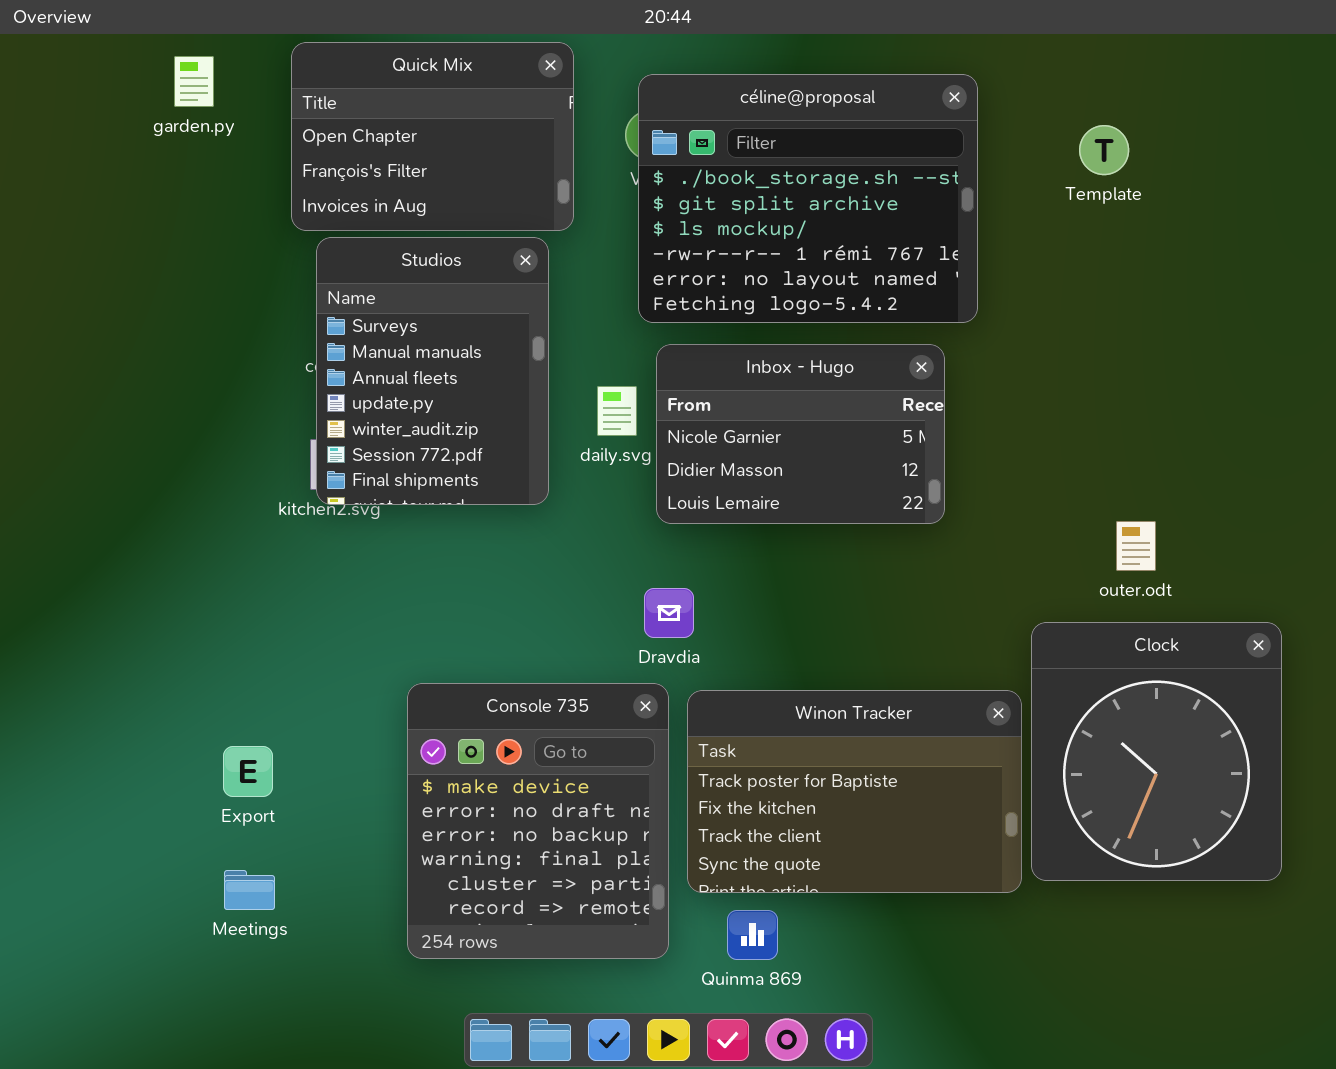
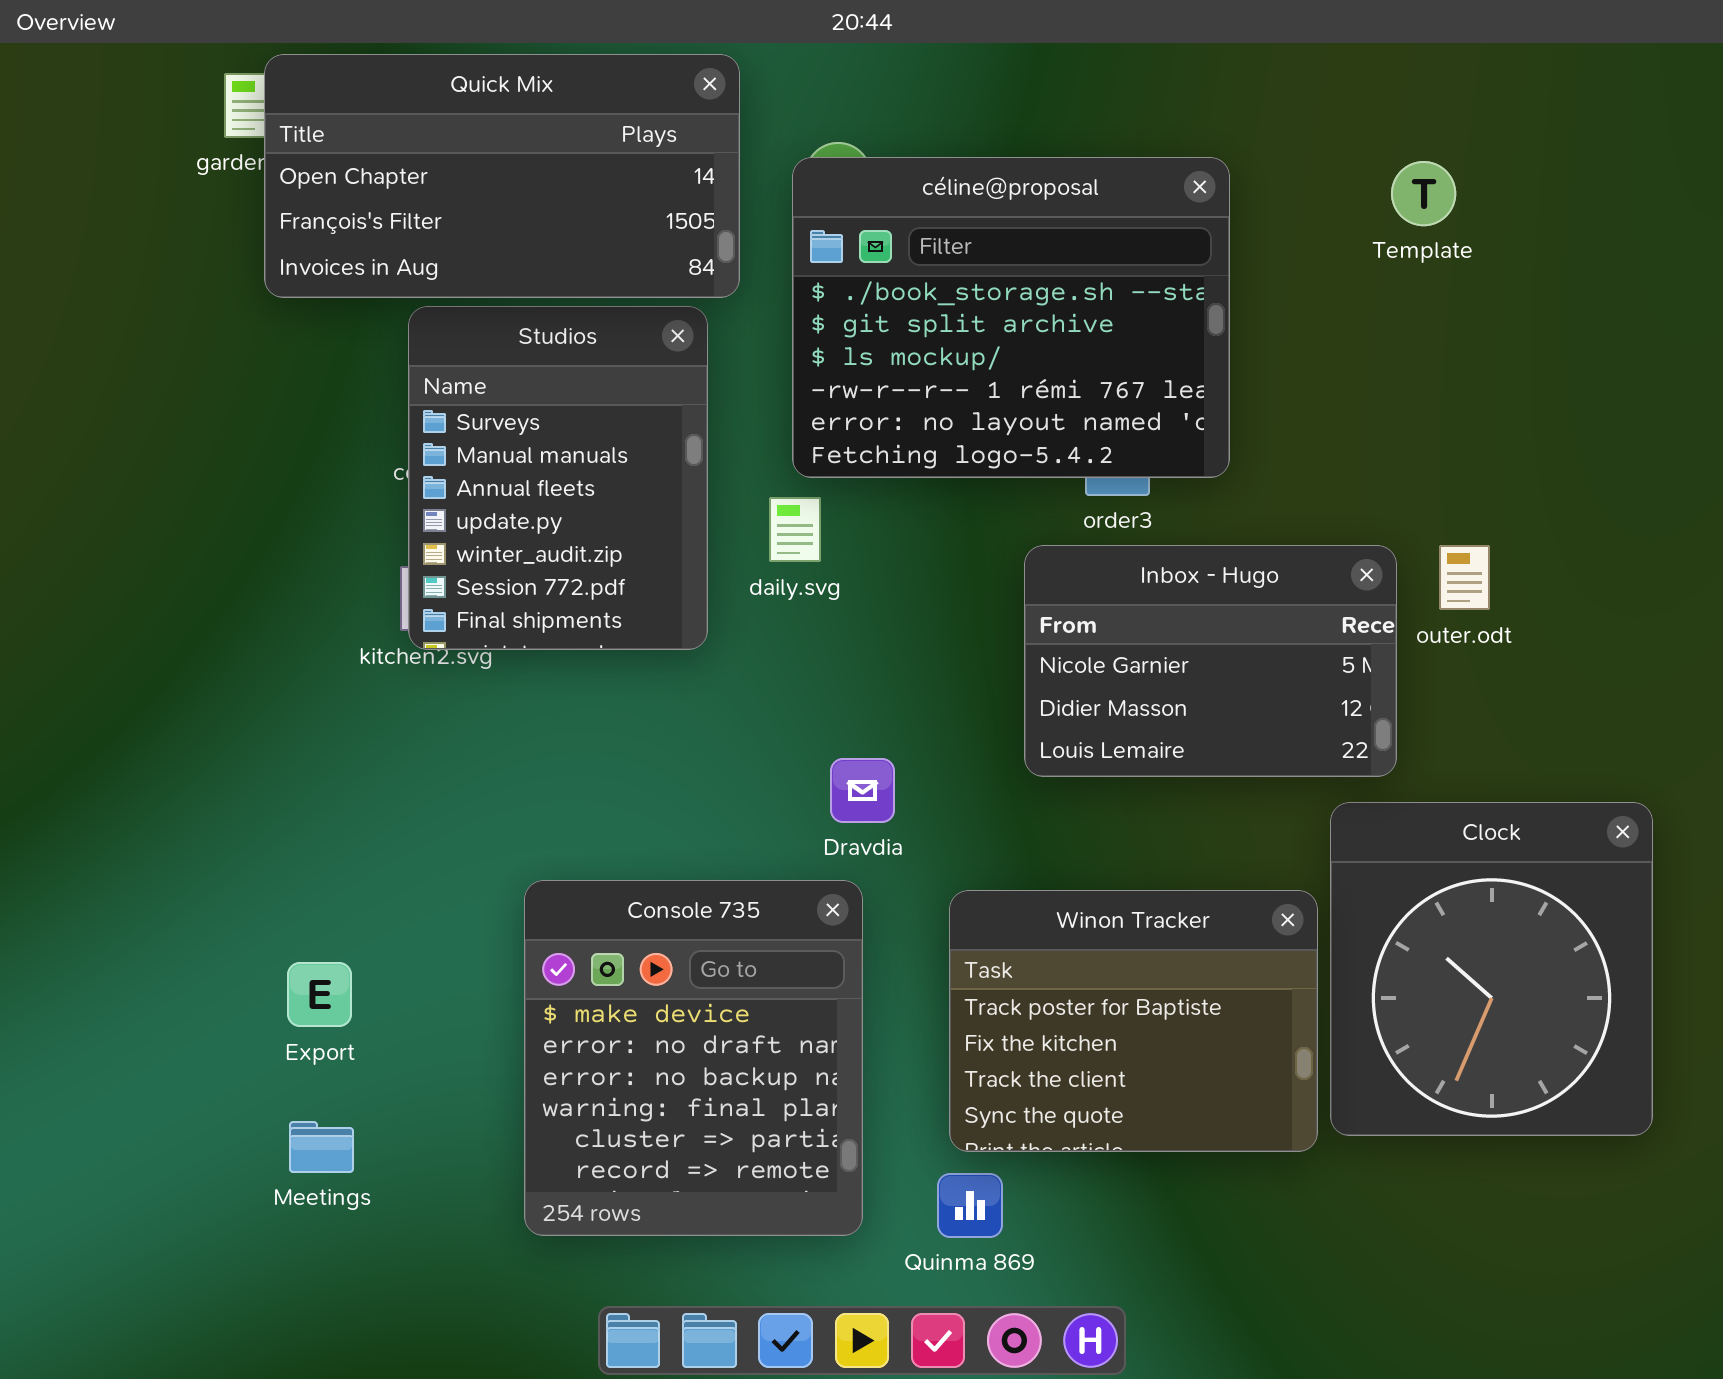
Quick Mix: [291,42,574,231] -> [264,54,740,298], resized
céline@proposal: [638,74,978,323] -> [792,157,1230,478], moved
Inbox - Hugo: [656,344,945,524] -> [1024,545,1397,777], moved
outer.odt: [1116,521,1156,571] -> [1439,545,1490,610], moved
Winon Tracker: [687,690,1022,893] -> [949,890,1318,1152], resized

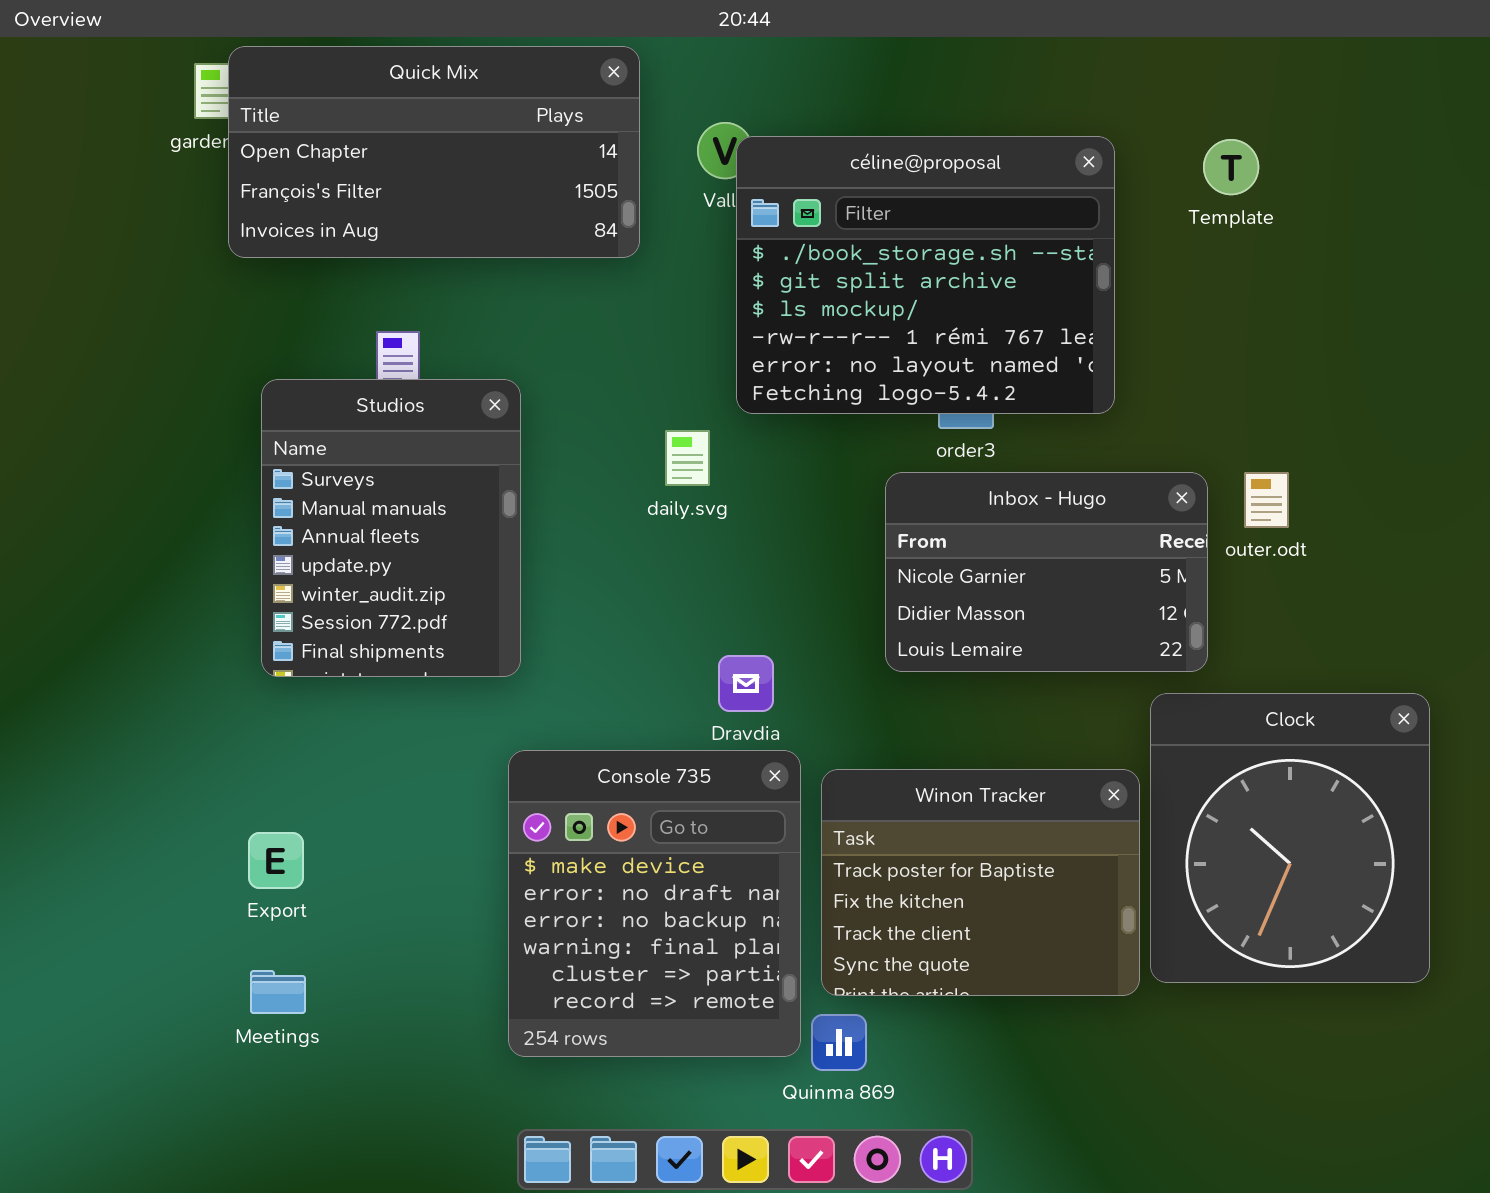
céline@proposal: [792,157,1230,478] -> [736,136,1115,414], moved
Studios: [408,306,708,650] -> [261,379,521,677], moved
Console 735: [524,880,863,1236] -> [508,750,801,1057], moved

